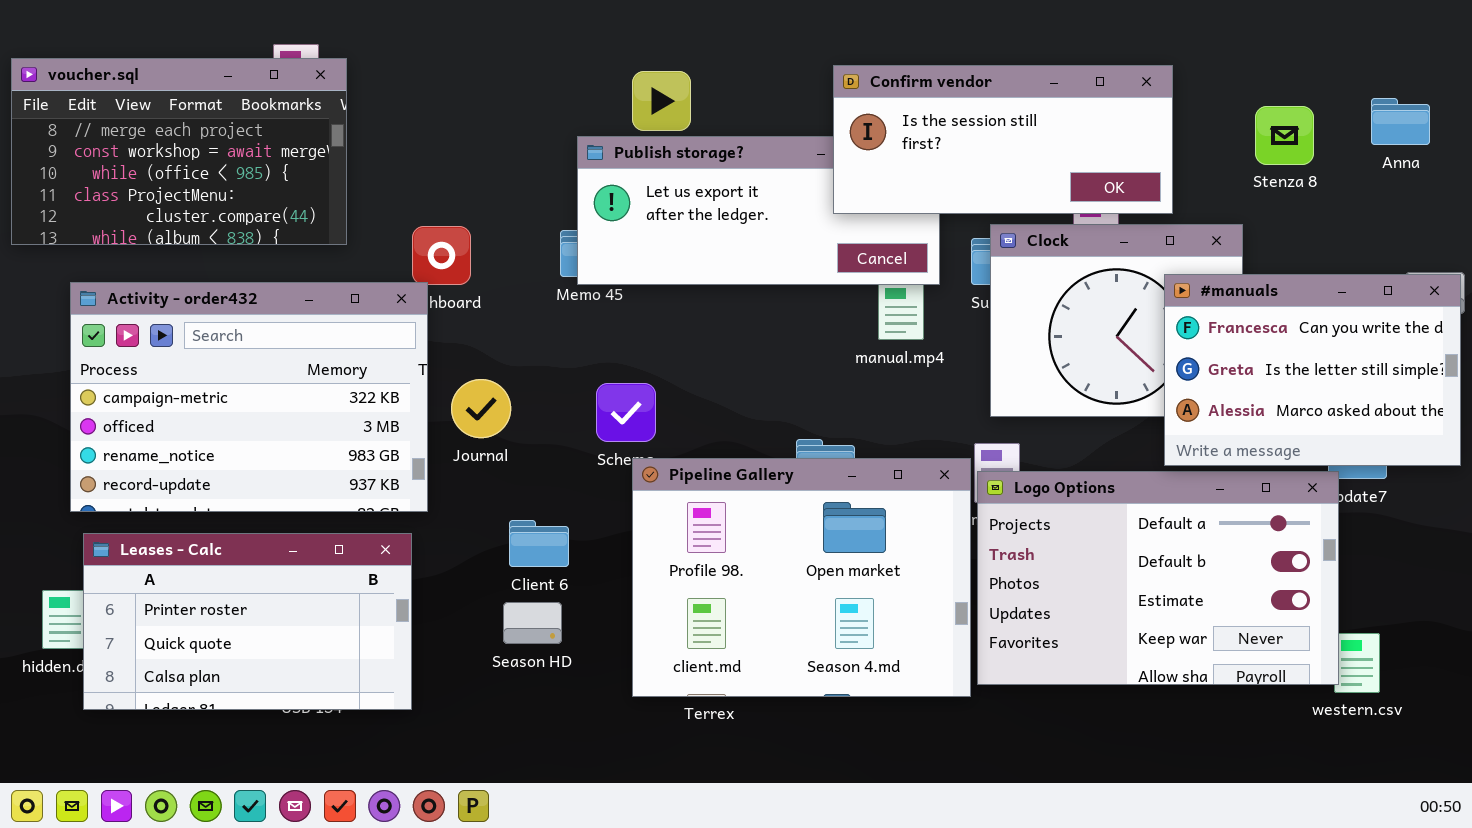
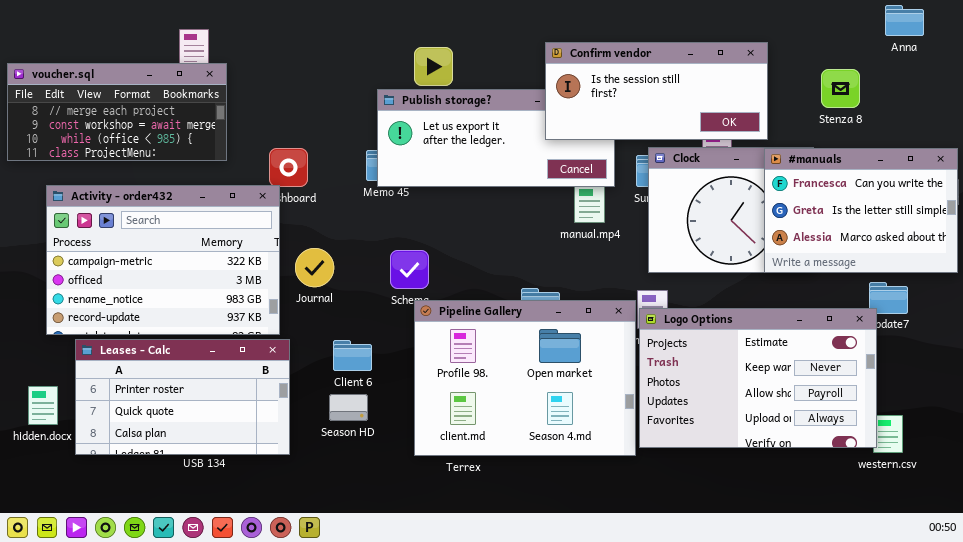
voucher.sql: [11,58,347,245] -> [7,63,227,161], resized
Anna: [1371,98,1430,145] -> [885,5,924,36], moved
#manuals: [1164,274,1461,466] -> [764,148,958,273], moved
Logo Options: [977,471,1339,685] -> [639,308,877,448], scrolled down 2 rows
Leases - Calc: [83,533,412,710] -> [75,339,290,455], moved

